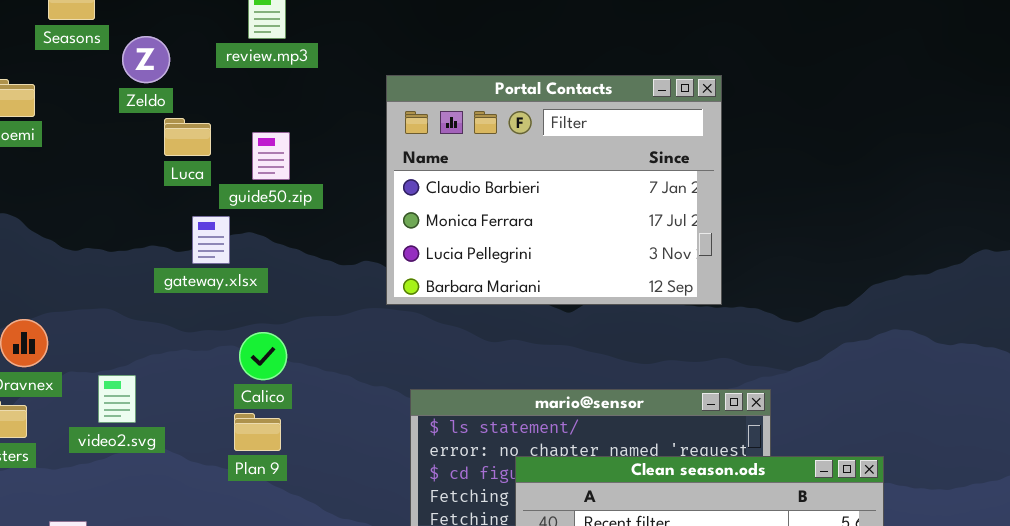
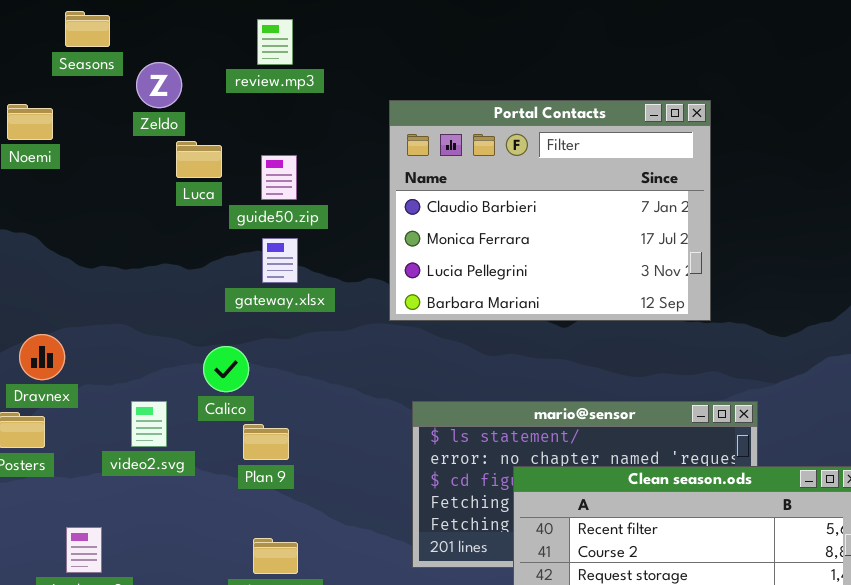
gateway.xlsx: [192,216,230,264] -> [262,238,298,283], moved
Calico: [239,332,287,380] -> [203,346,249,392], moved
video2.svg: [98,375,136,423] -> [131,401,167,447], moved

